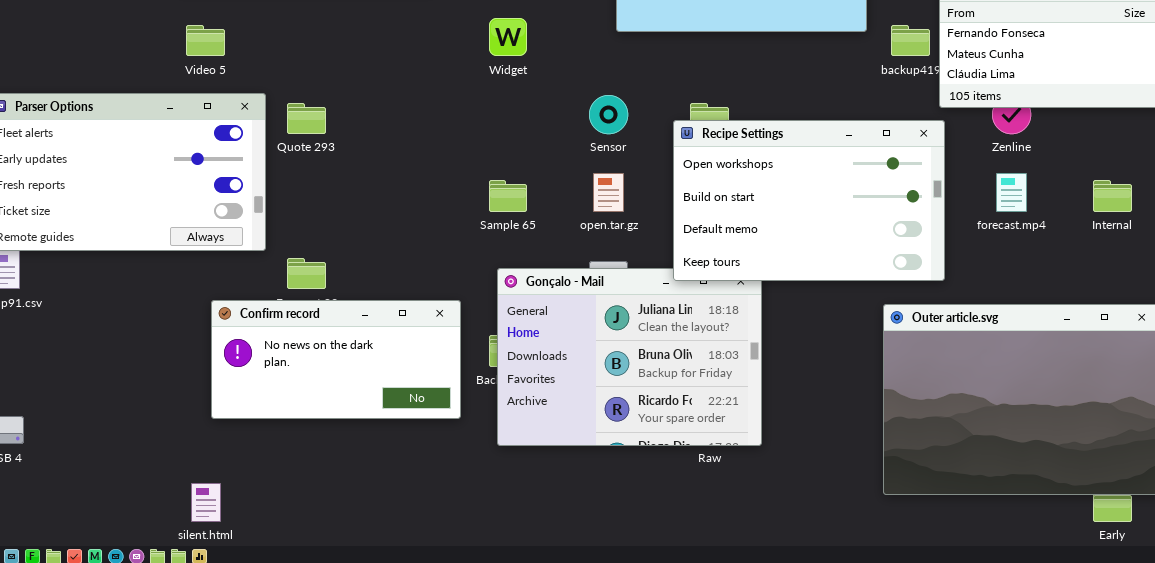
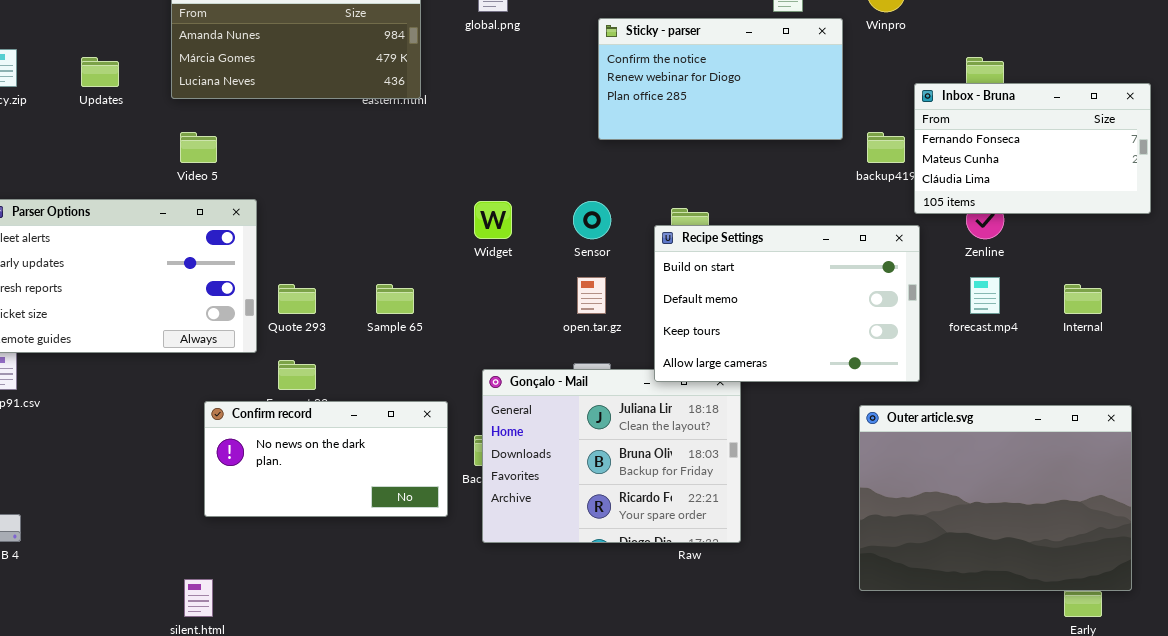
Widget: [489,18,527,56] -> [474,201,512,239], moved
Quote 293: [287,103,326,134] -> [278,284,316,314], moved
Recipe Settings: [673,120,945,281] -> [654,225,920,382], scrolled down 1 row
Sample 65: [489,180,527,212] -> [376,284,414,314], moved

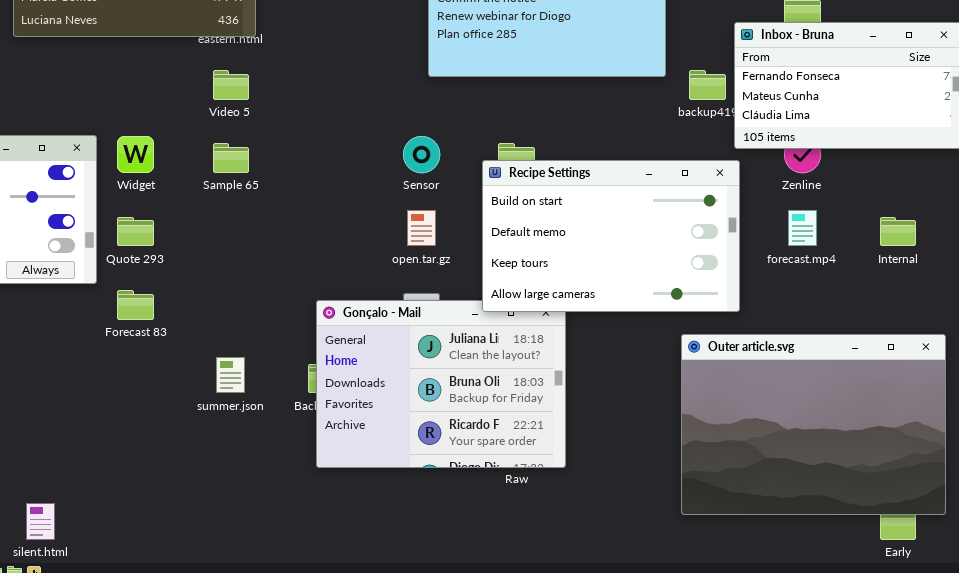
Video 5: [180,132,217,163] -> [213,70,249,100], moved
Widget: [474,201,512,239] -> [117,136,154,173], moved
Sample 65: [376,284,414,314] -> [213,143,249,173], moved
Confirm record: [204,401,448,517] -> none, closed

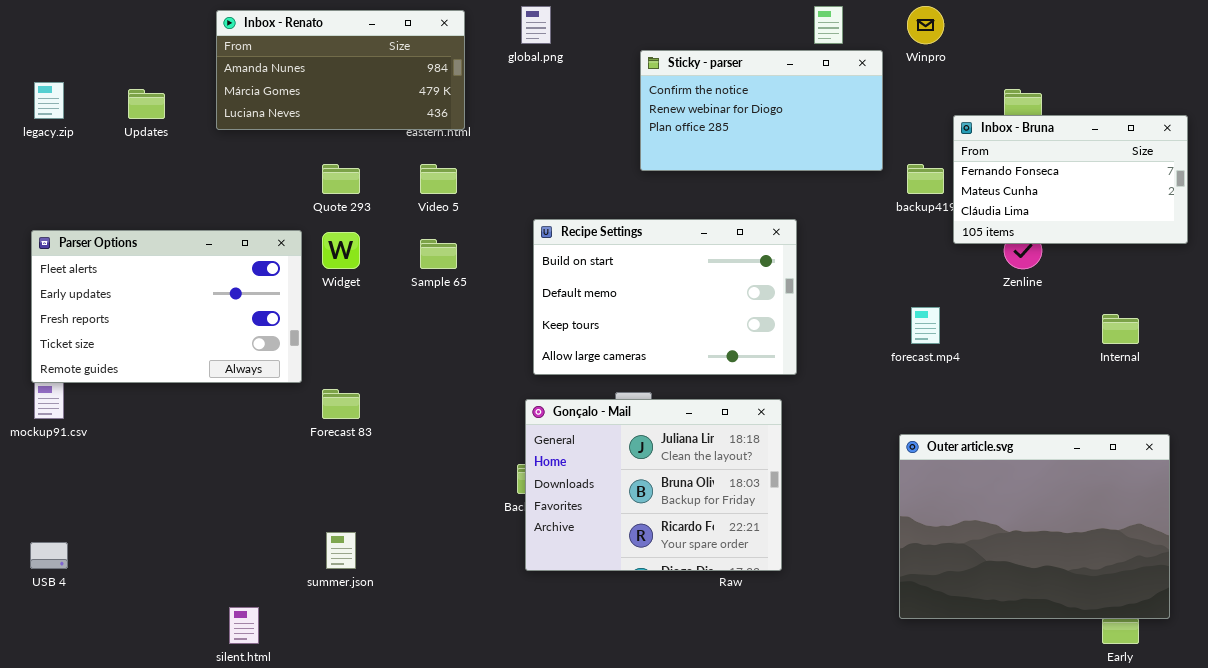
Recipe Settings: [482,160,740,312] -> [533,219,797,375], moved
forecast.mp4: [788,210,817,246] -> [911,307,940,344], moved
Quote 293: [117,217,154,246] -> [322,164,360,194], moved
summer.json: [216,357,245,393] -> [326,532,356,569], moved

